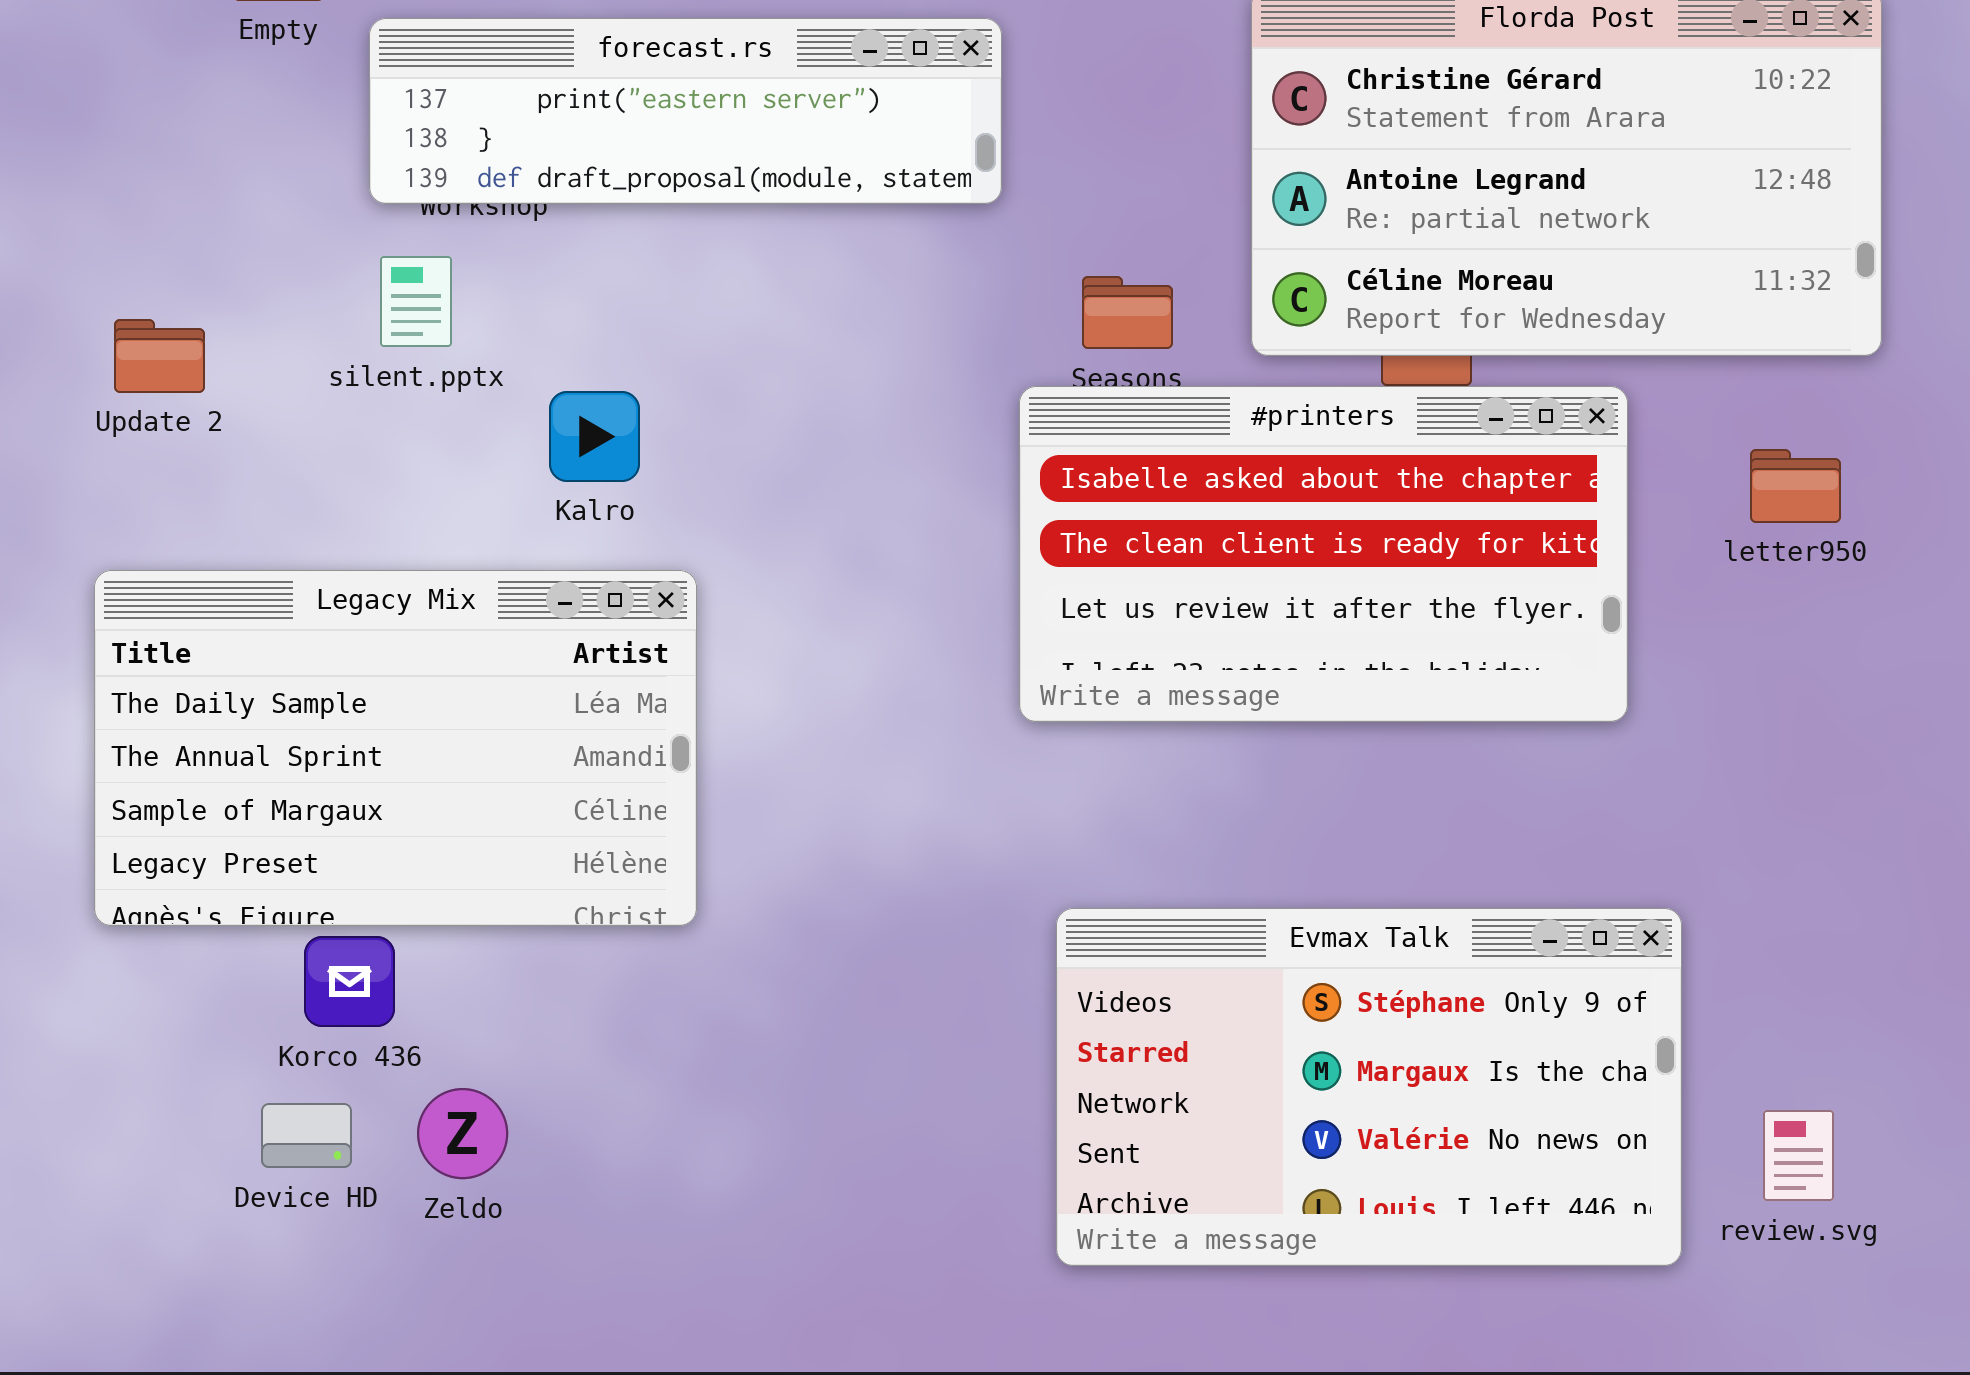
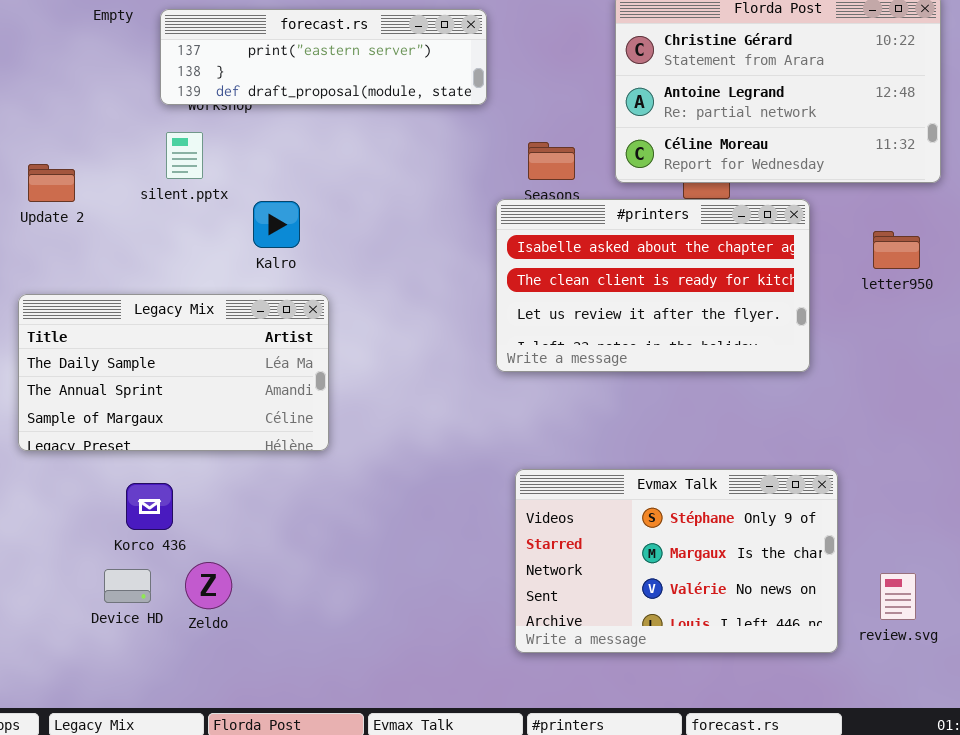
Legacy Mix: [94,570,697,926] -> [18,294,329,451], resized

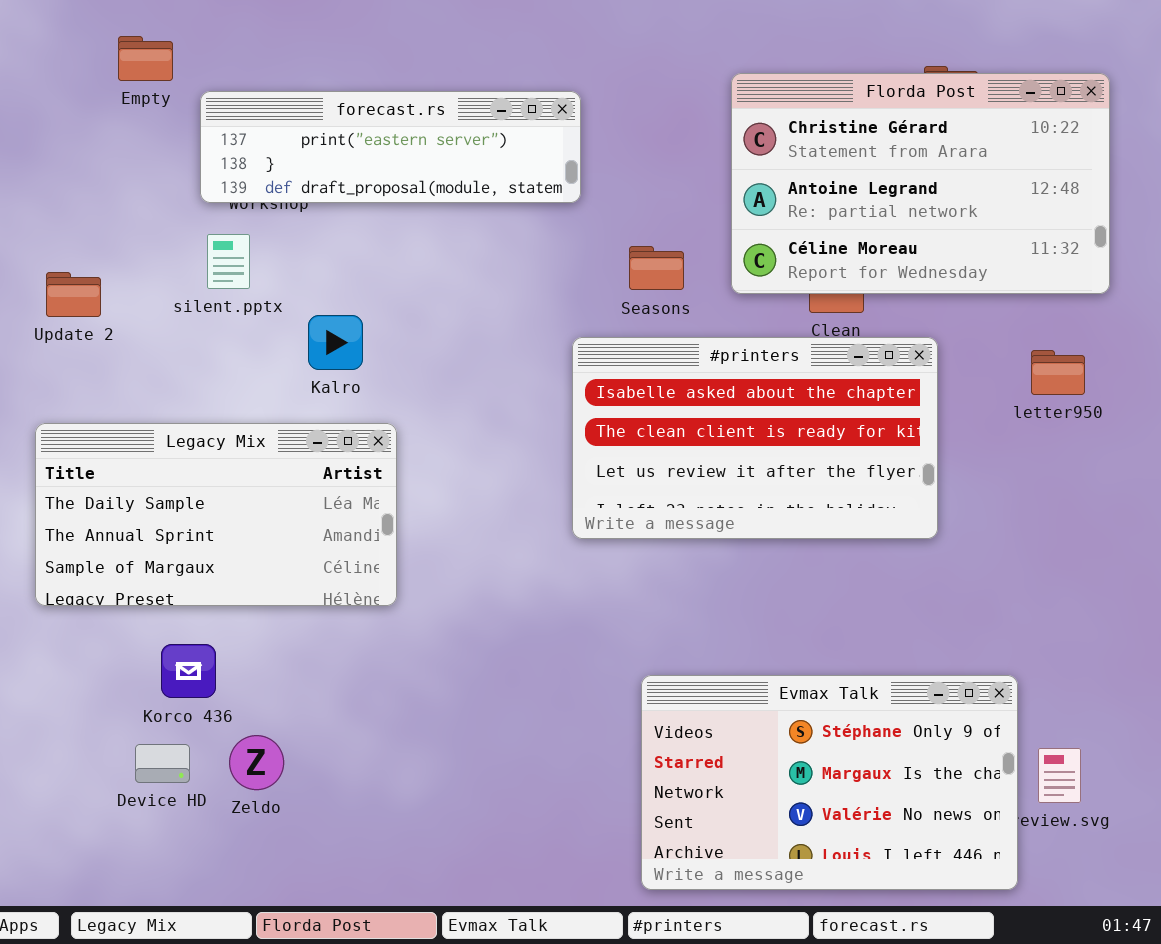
#printers: [496,199,810,372] -> [572,337,938,539], moved
Evmax Talk: [515,469,838,653] -> [641,675,1018,890], moved

